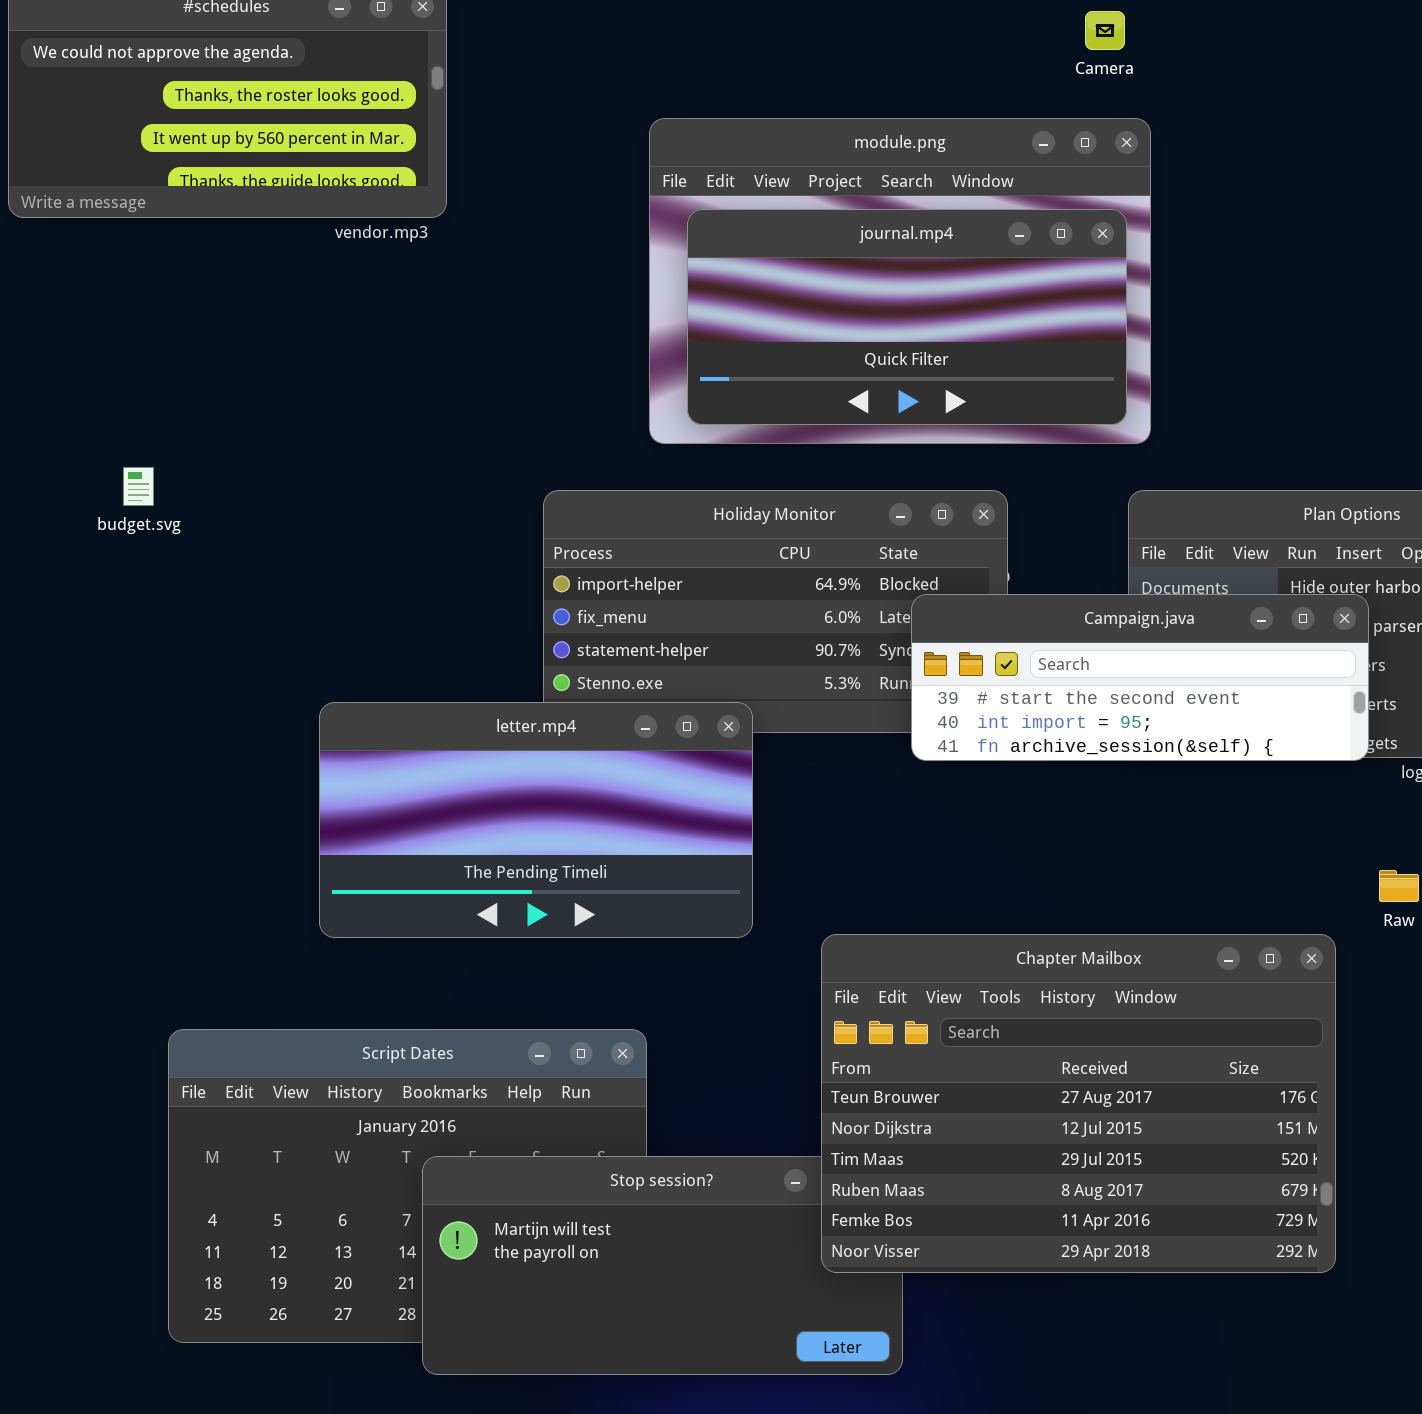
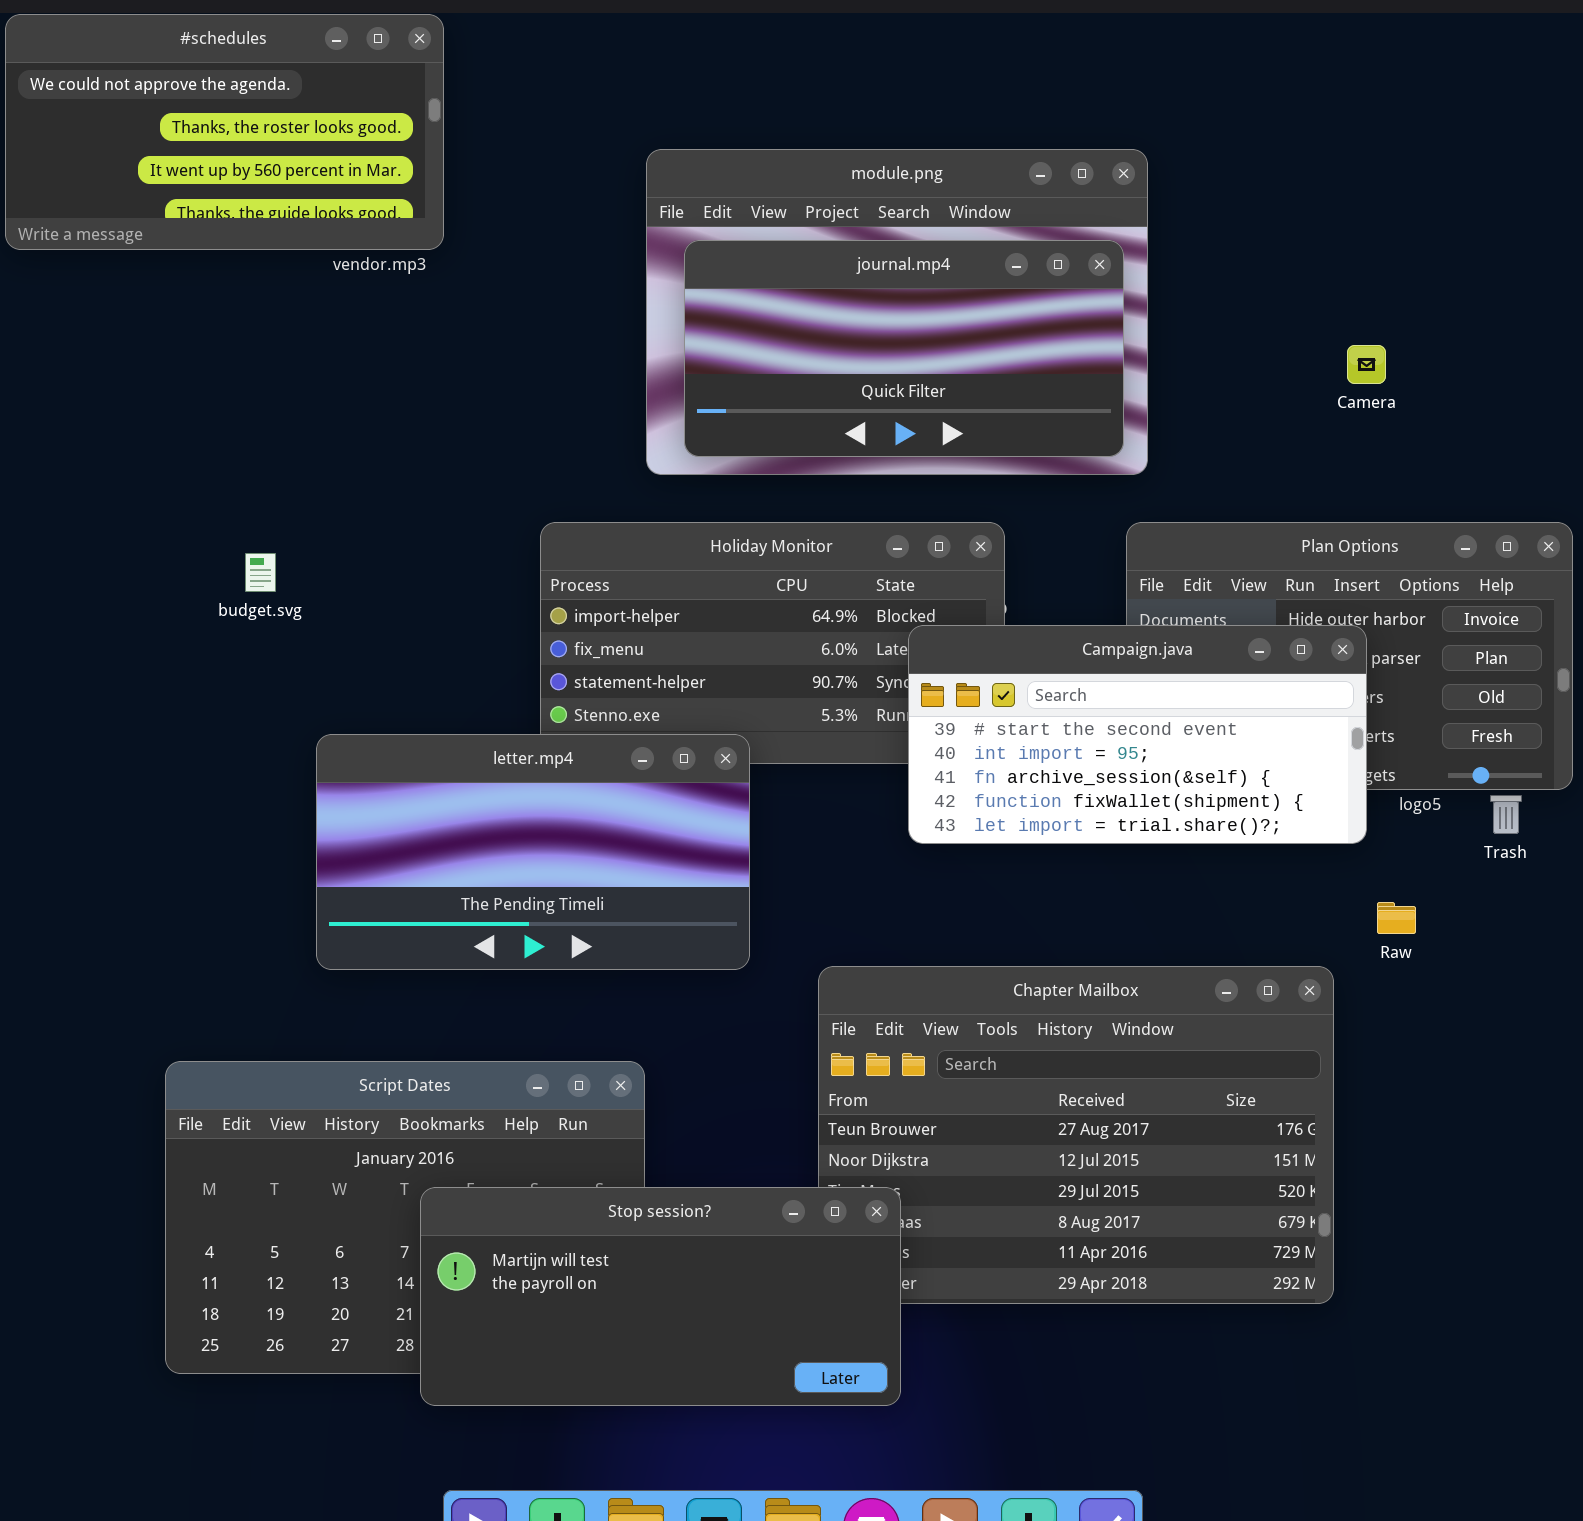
Camera: [1085,11,1125,50] -> [1347,345,1386,384], moved
budget.svg: [123,467,154,506] -> [245,553,276,592], moved
Campaign.java: [911,594,1369,761] -> [908,625,1367,844], resized
Stop session?: [422,1156,903,1375] -> [420,1187,901,1406], raised

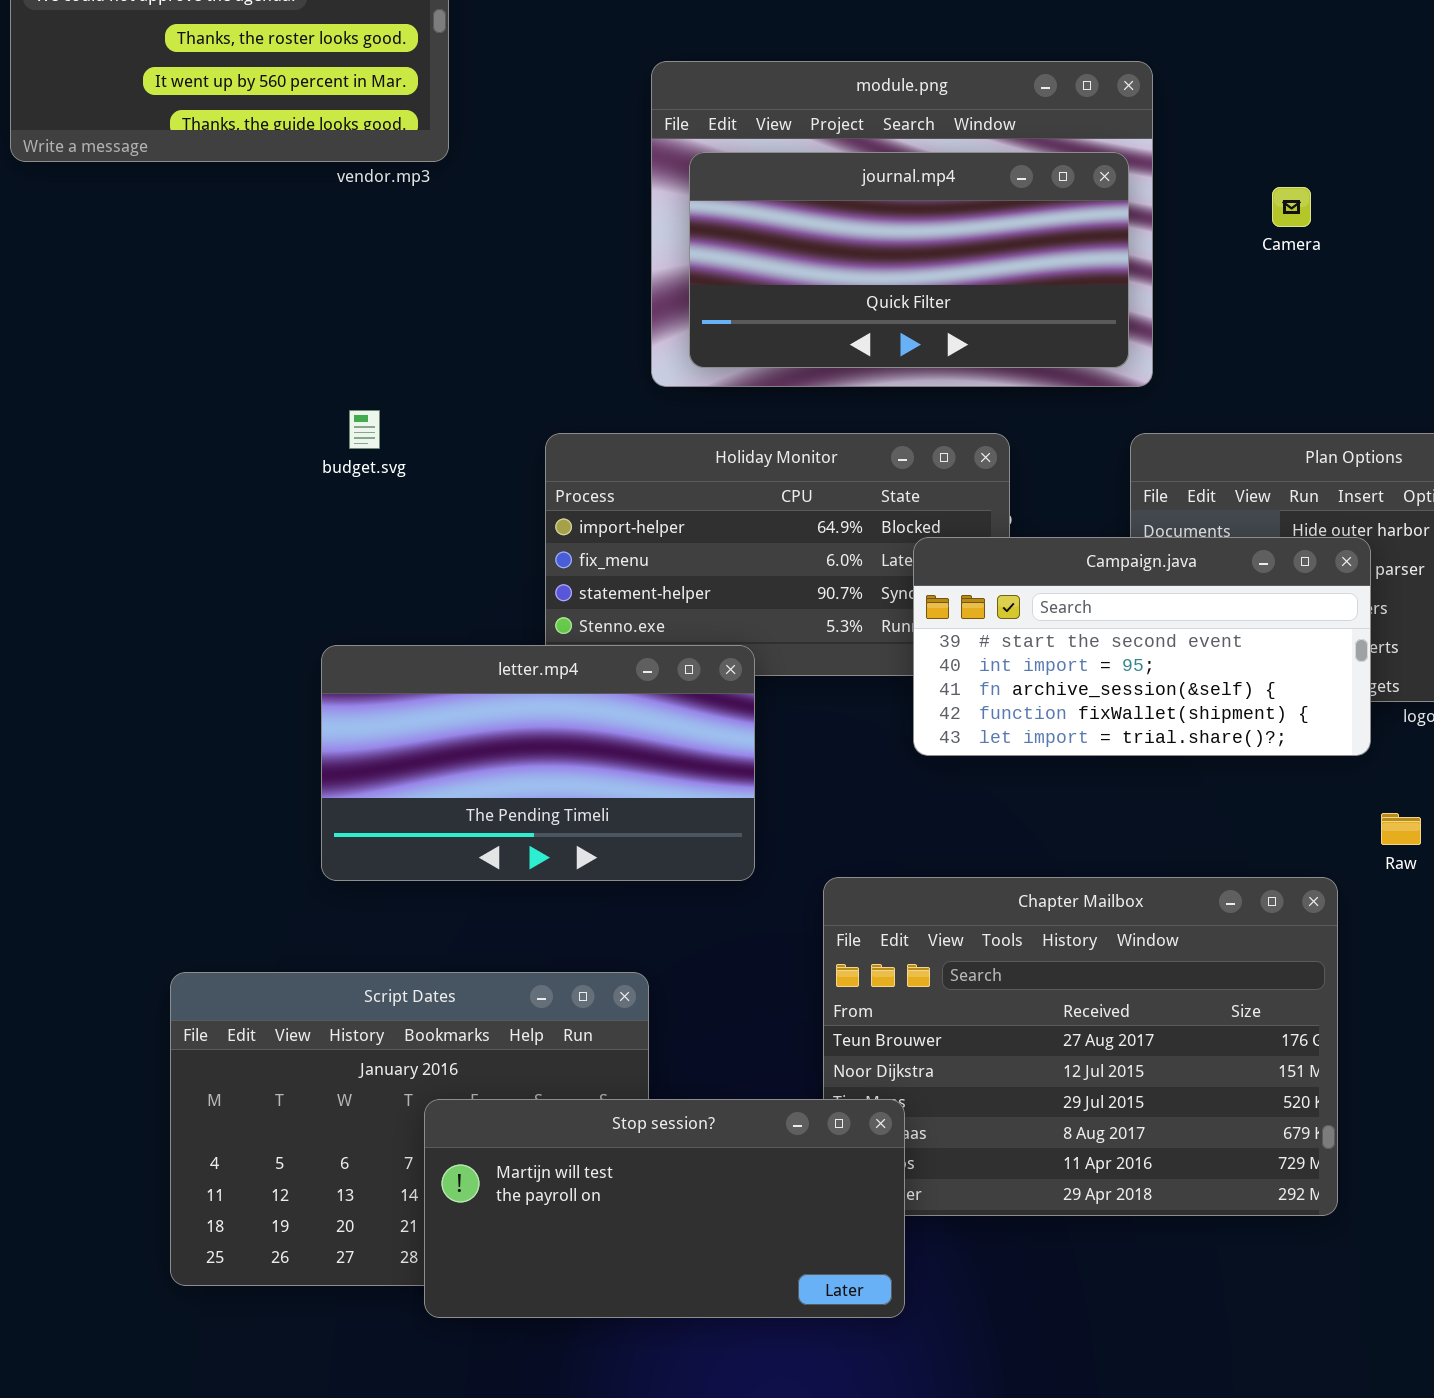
Camera: [1347,345,1386,384] -> [1272,187,1311,227], moved
budget.svg: [245,553,276,592] -> [349,410,380,449], moved

